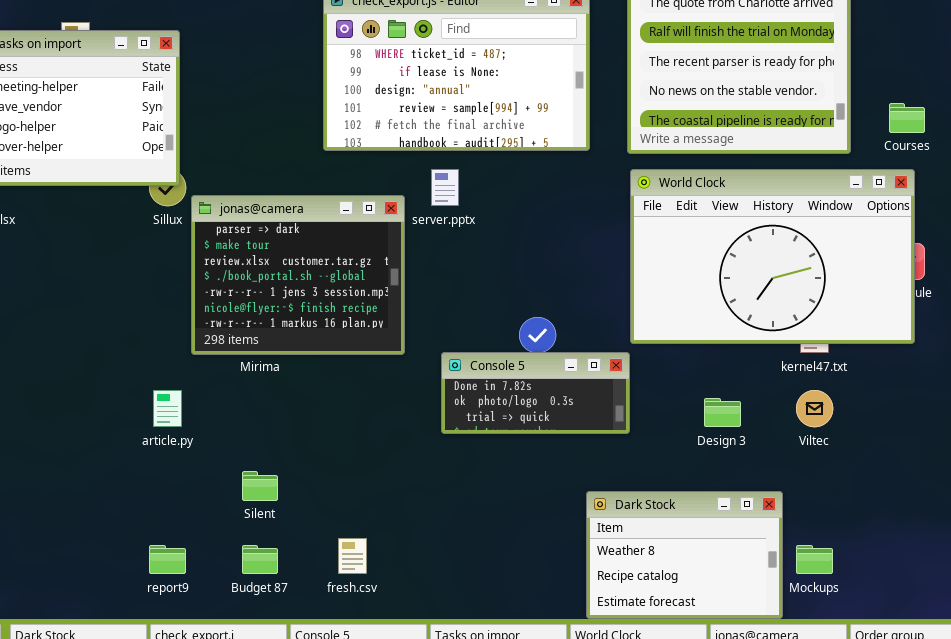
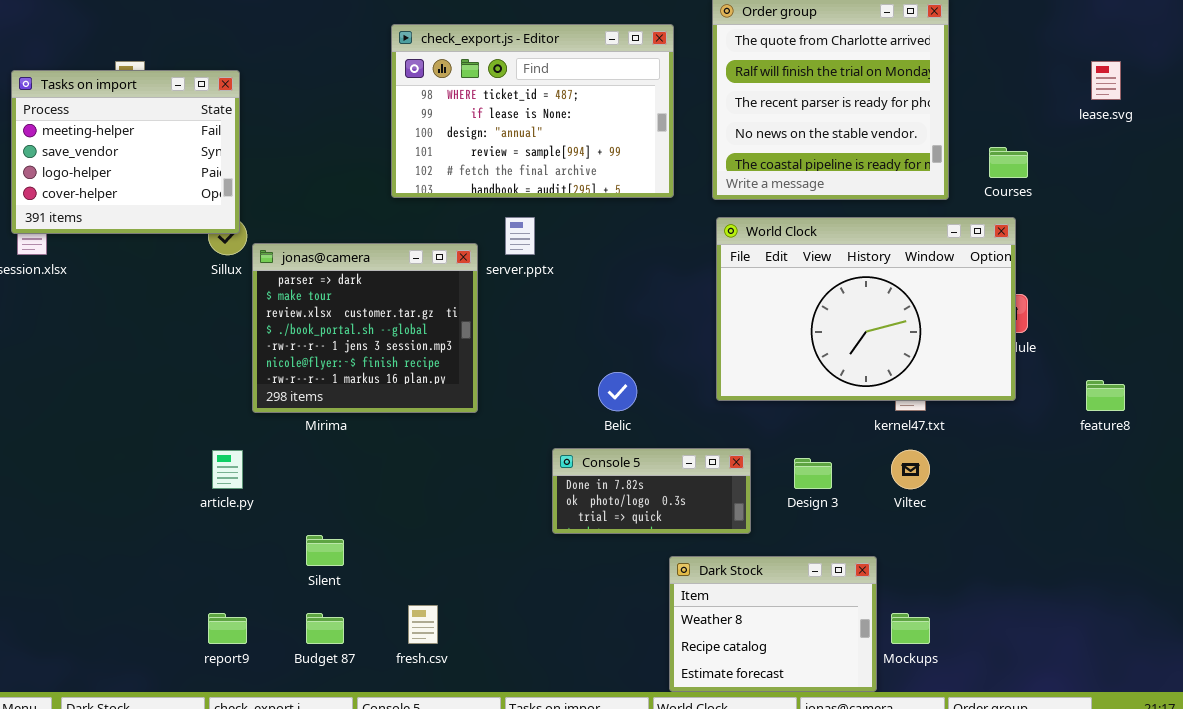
Console 5: [441,352,630,434] -> [552,448,751,534], moved

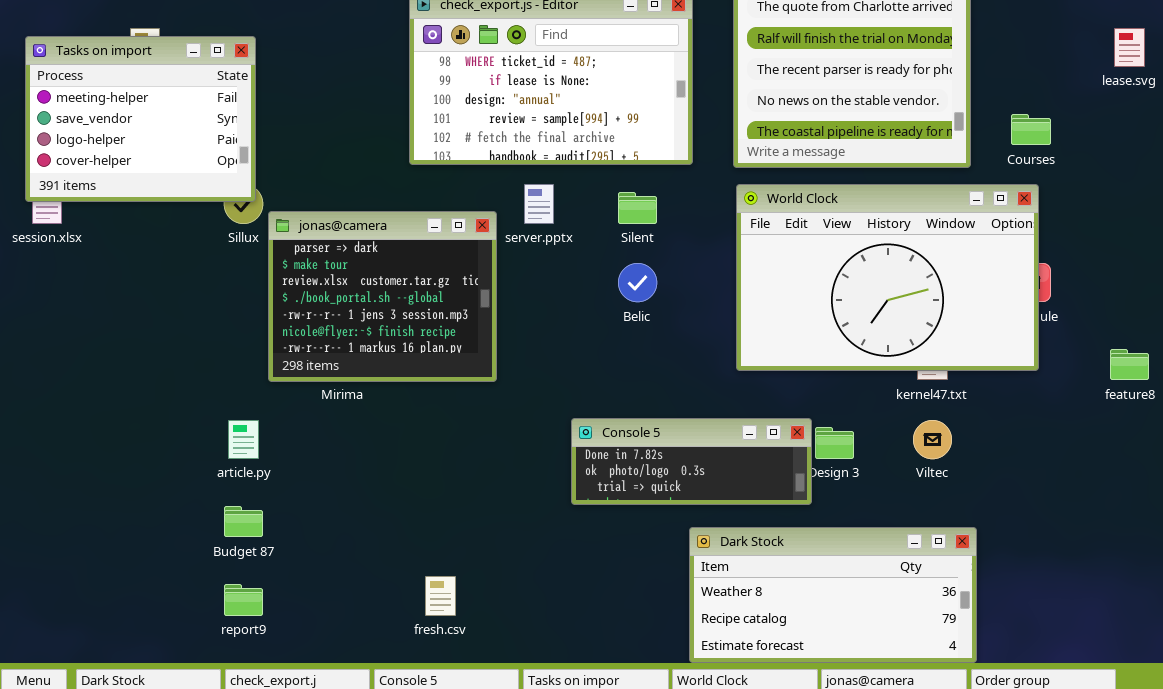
Belic: [598,372,637,411] -> [618,263,657,302], moved
Console 5: [552,448,751,534] -> [571,418,812,505], resized
Silent: [306,535,344,566] -> [618,192,657,224], moved
Dark Stock: [669,556,877,692] -> [689,527,977,663], resized
Budget 87: [306,613,344,644] -> [224,506,263,537], moved

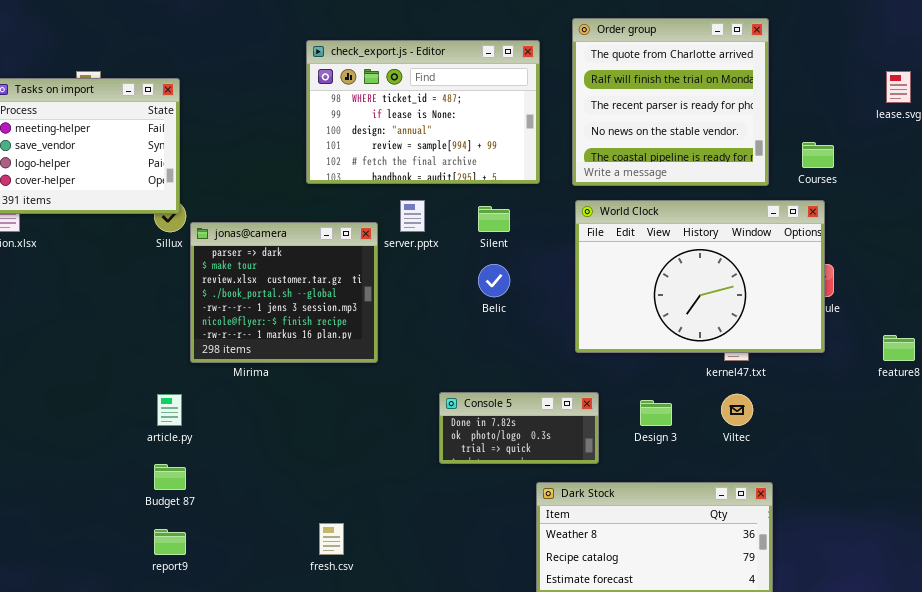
Console 5: [571,418,812,505] -> [439,392,599,464], resized

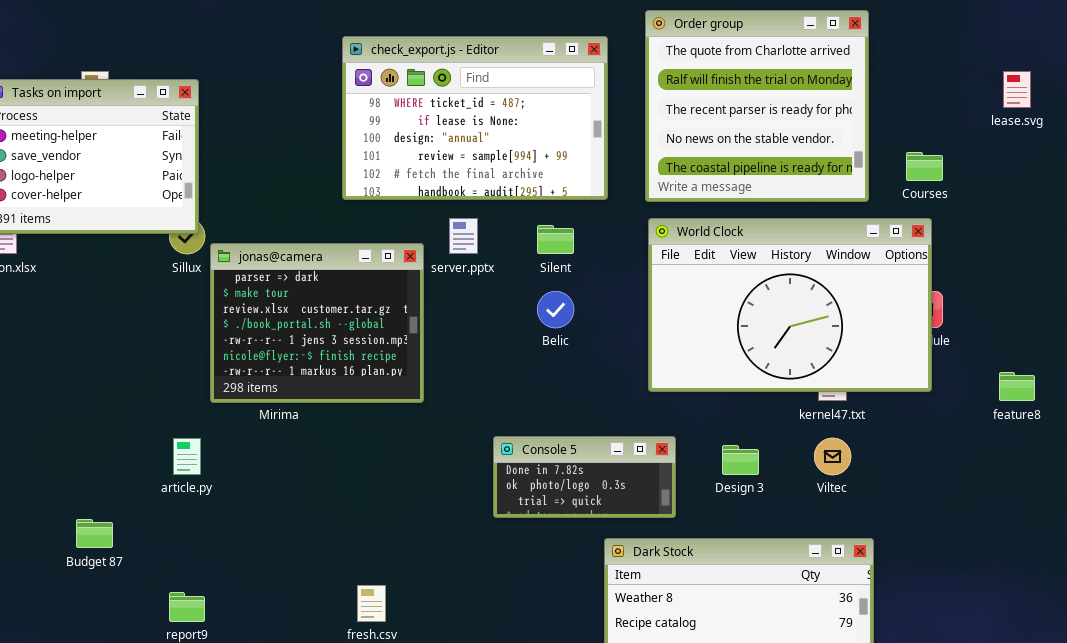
Budget 87: [154,464,186,490] -> [76,519,113,548], moved

